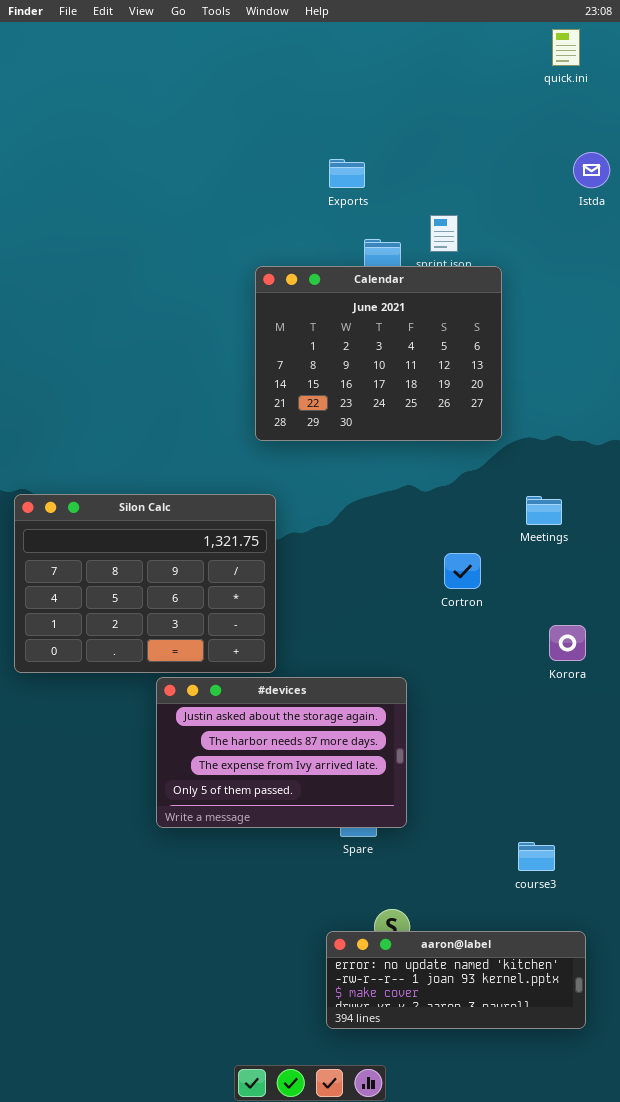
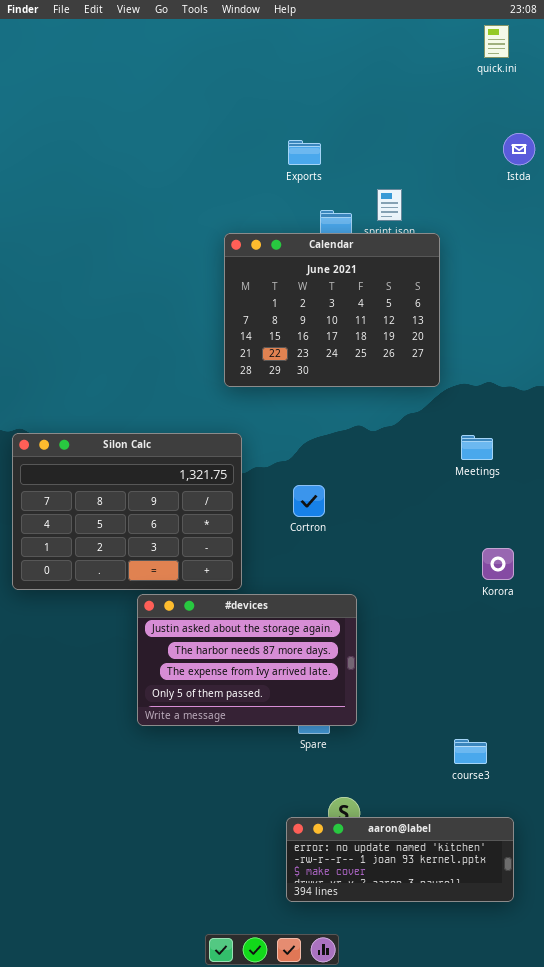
Cortron: [444,553,481,589] -> [293,485,325,517], moved

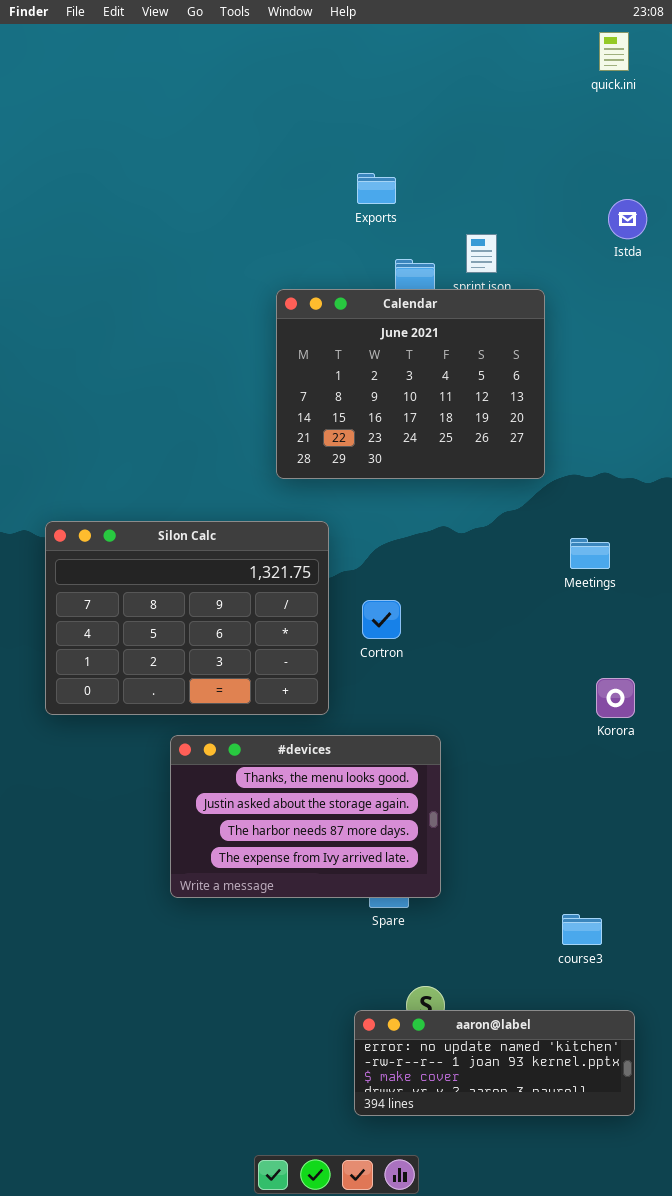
Istda: [503,133,535,165] -> [608,199,647,239], moved
Silon Calc: [12,433,242,590] -> [45,521,329,715], moved
#devices: [137,594,357,726] -> [170,735,441,898], scrolled up 1 row

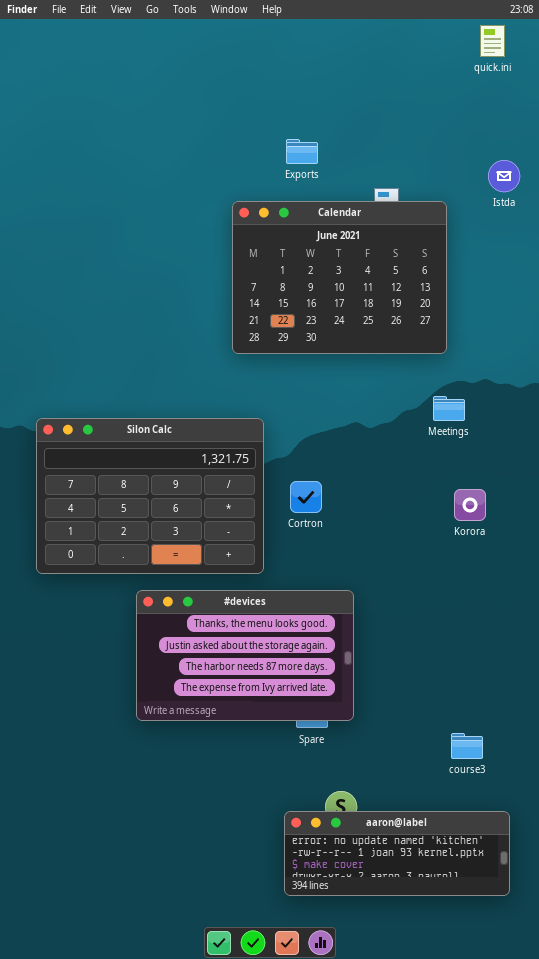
Calendar: [276,289,545,479] -> [232,201,447,354], moved
Meetings: [570,538,610,569] -> [433,396,465,421], moved
Korora: [596,678,635,718] -> [454,489,486,521], moved

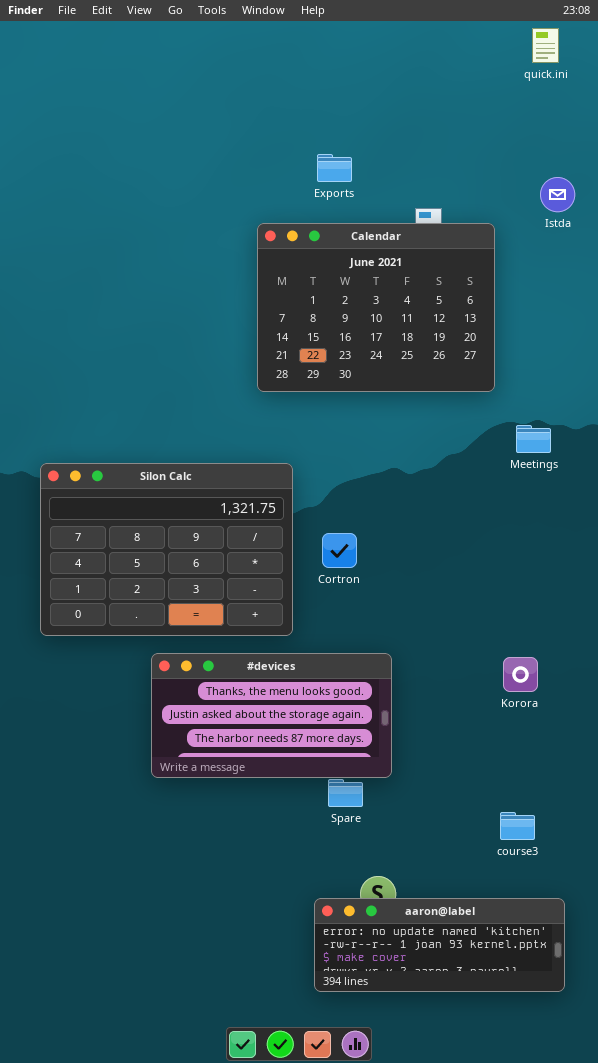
Meetings: [433,396,465,421] -> [516,425,551,453], moved
Korora: [454,489,486,521] -> [503,657,538,692], moved
#devices: [136,590,354,721] -> [151,653,392,778], resized

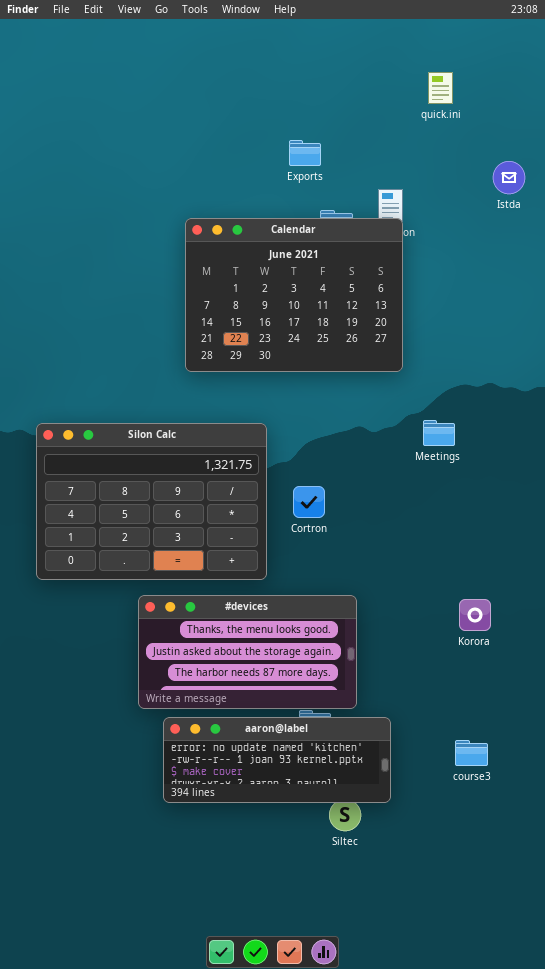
quick.ini: [532,28,559,63] -> [428,72,453,104], moved
Calendar: [257,223,495,392] -> [185,218,403,372], moved
Meetings: [516,425,551,453] -> [423,420,455,446], moved
aaron@label: [314,898,565,992] -> [163,717,391,803], moved

